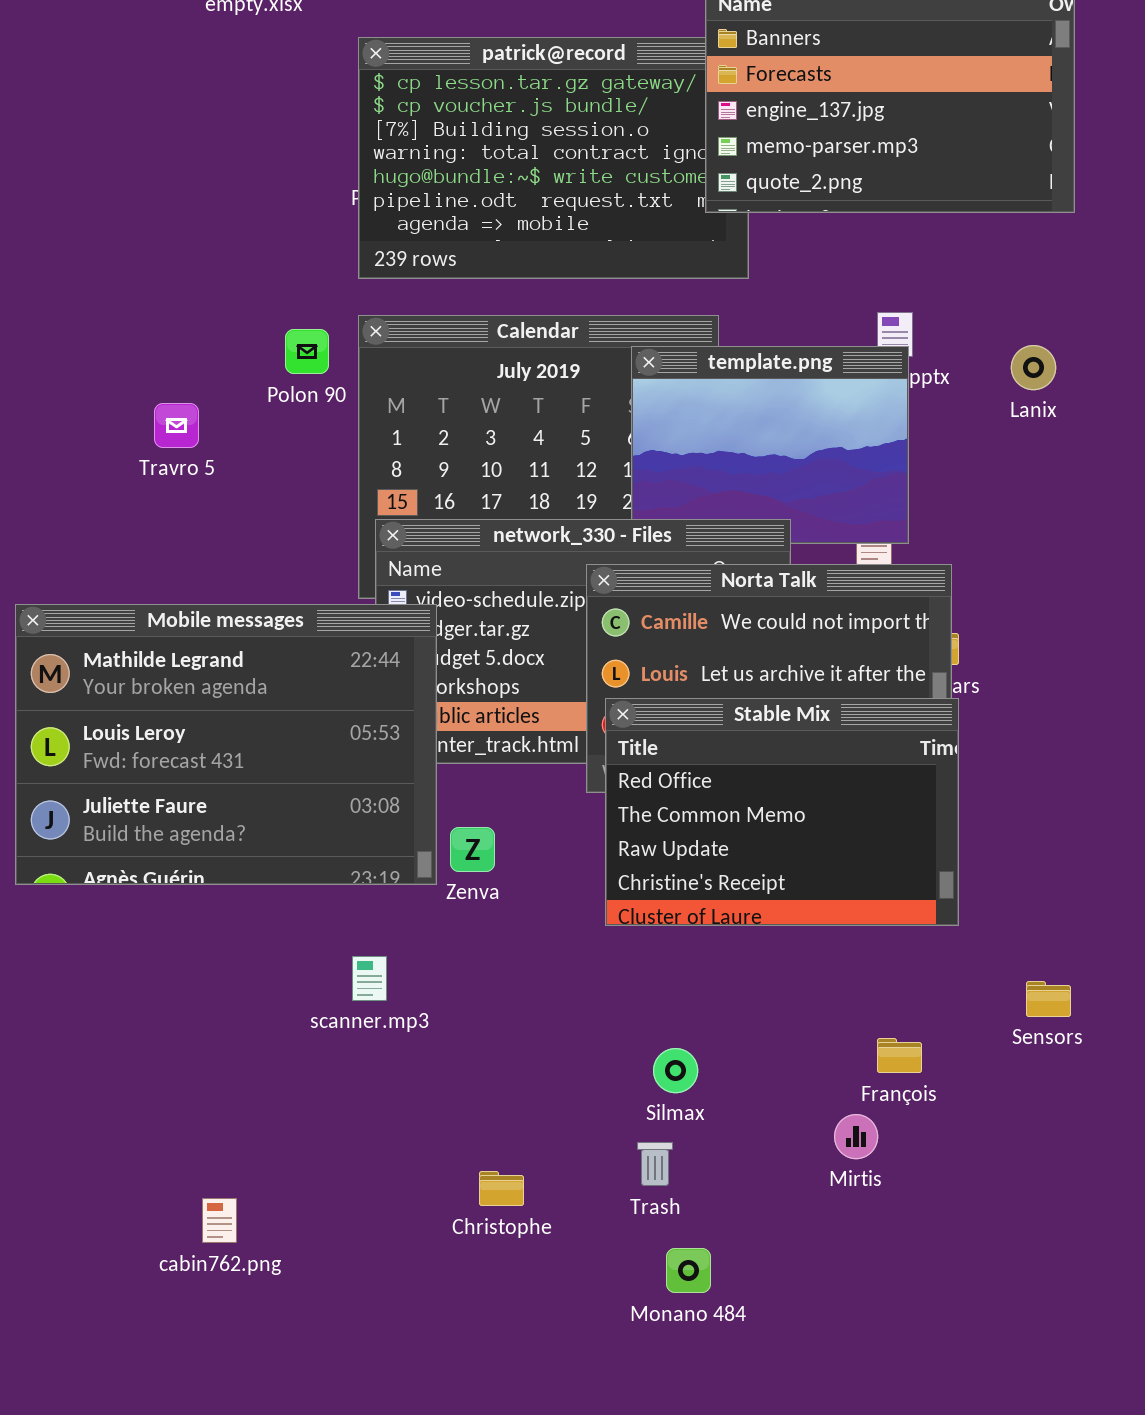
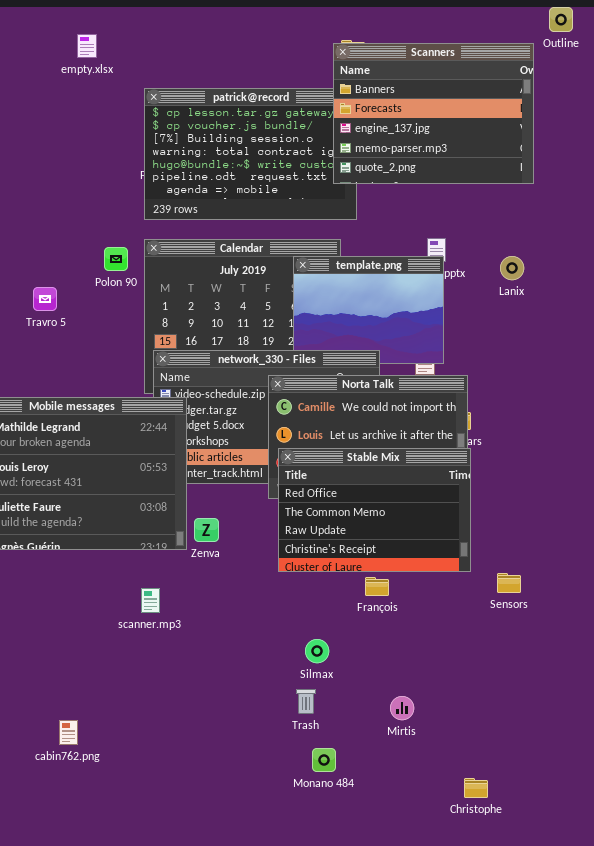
Sensors: [1026,981,1071,1017] -> [497,573,521,593], moved
François: [877,1038,922,1073] -> [365,577,389,596], moved
Mirtis: [834,1114,878,1159] -> [390,696,414,720], moved
Christophe: [479,1171,524,1206] -> [464,778,488,798], moved

